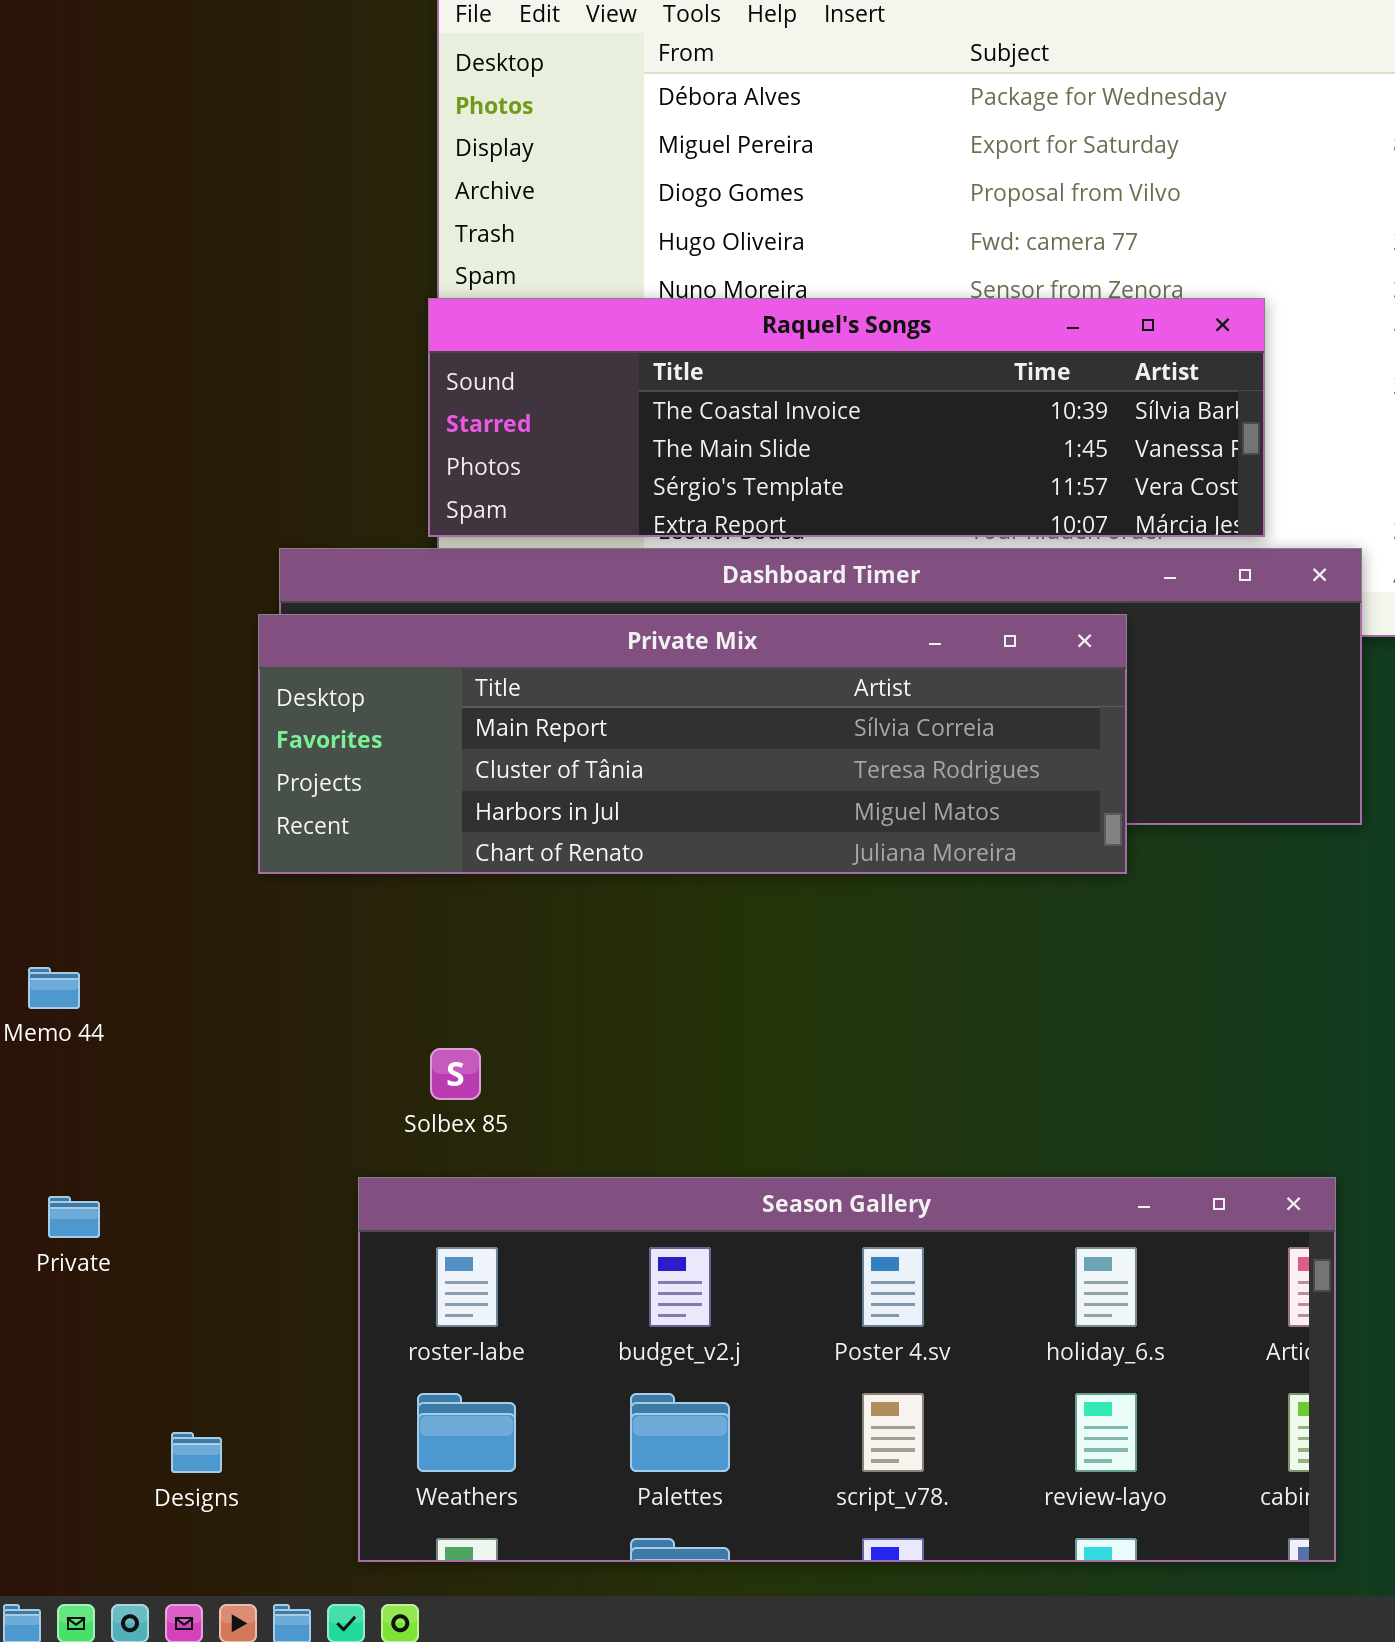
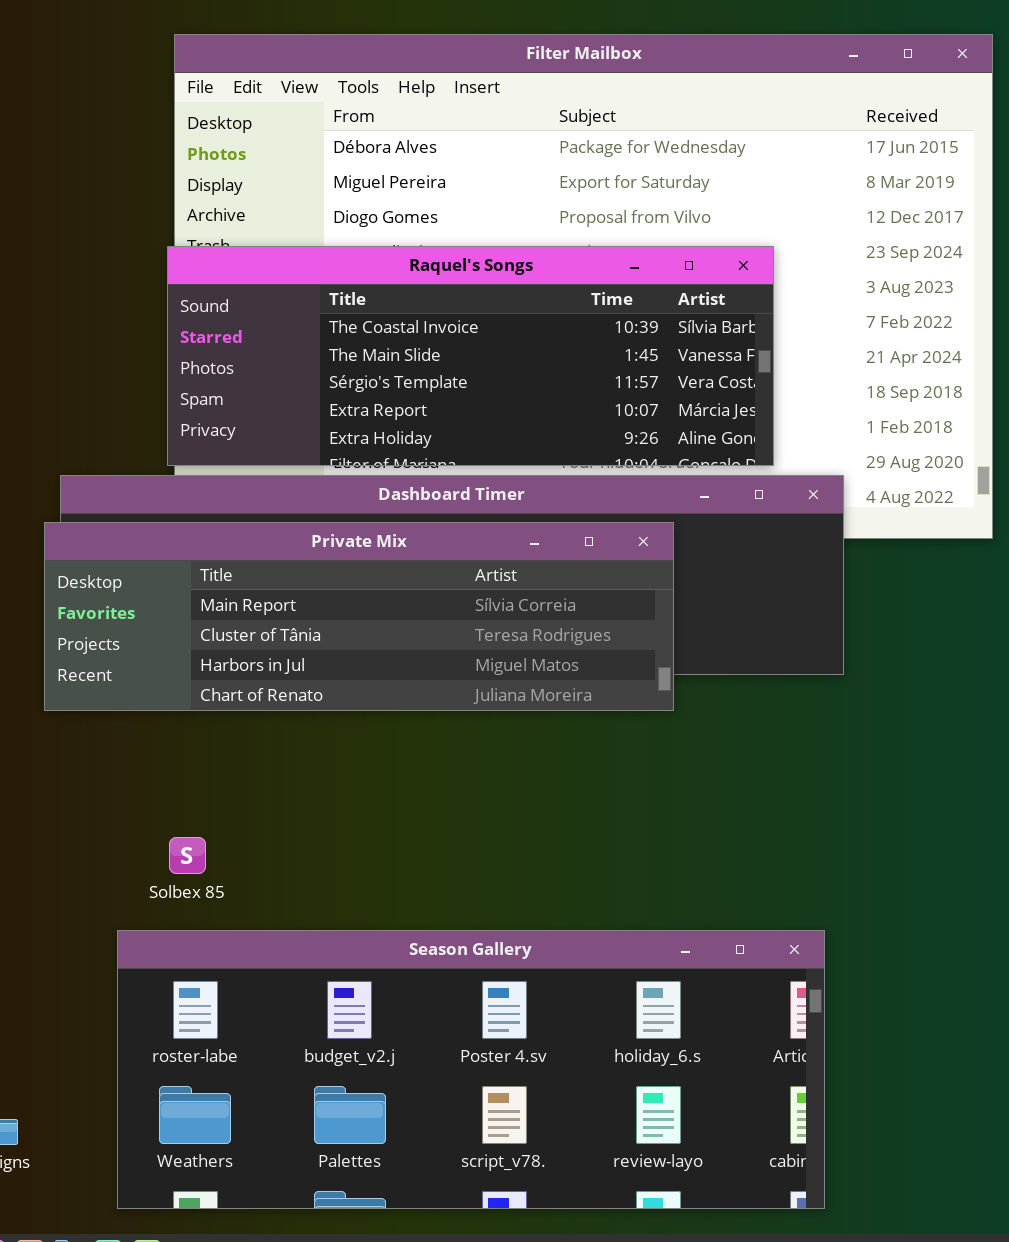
Raquel's Songs: [428,298,1265,537] -> [167,246,774,466], resized

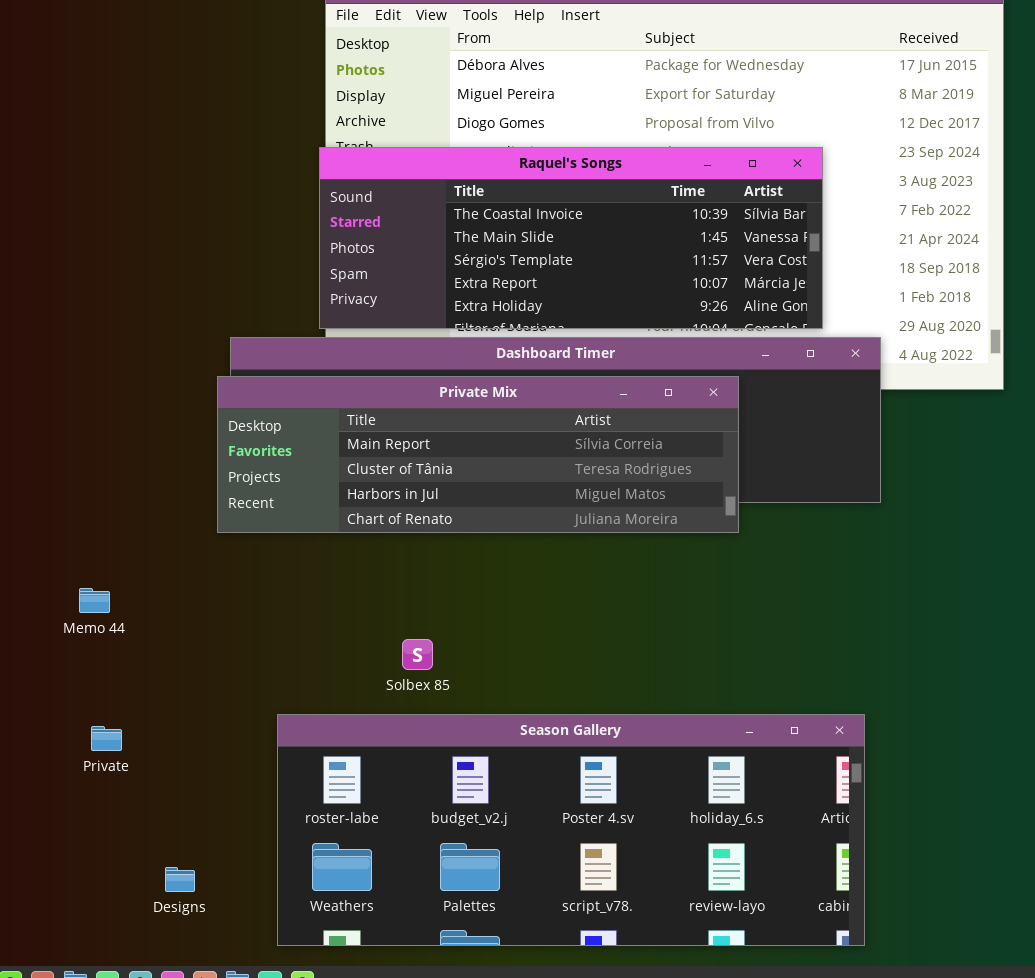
Solbex 85: [169,837,206,874] -> [402,639,433,670], moved

